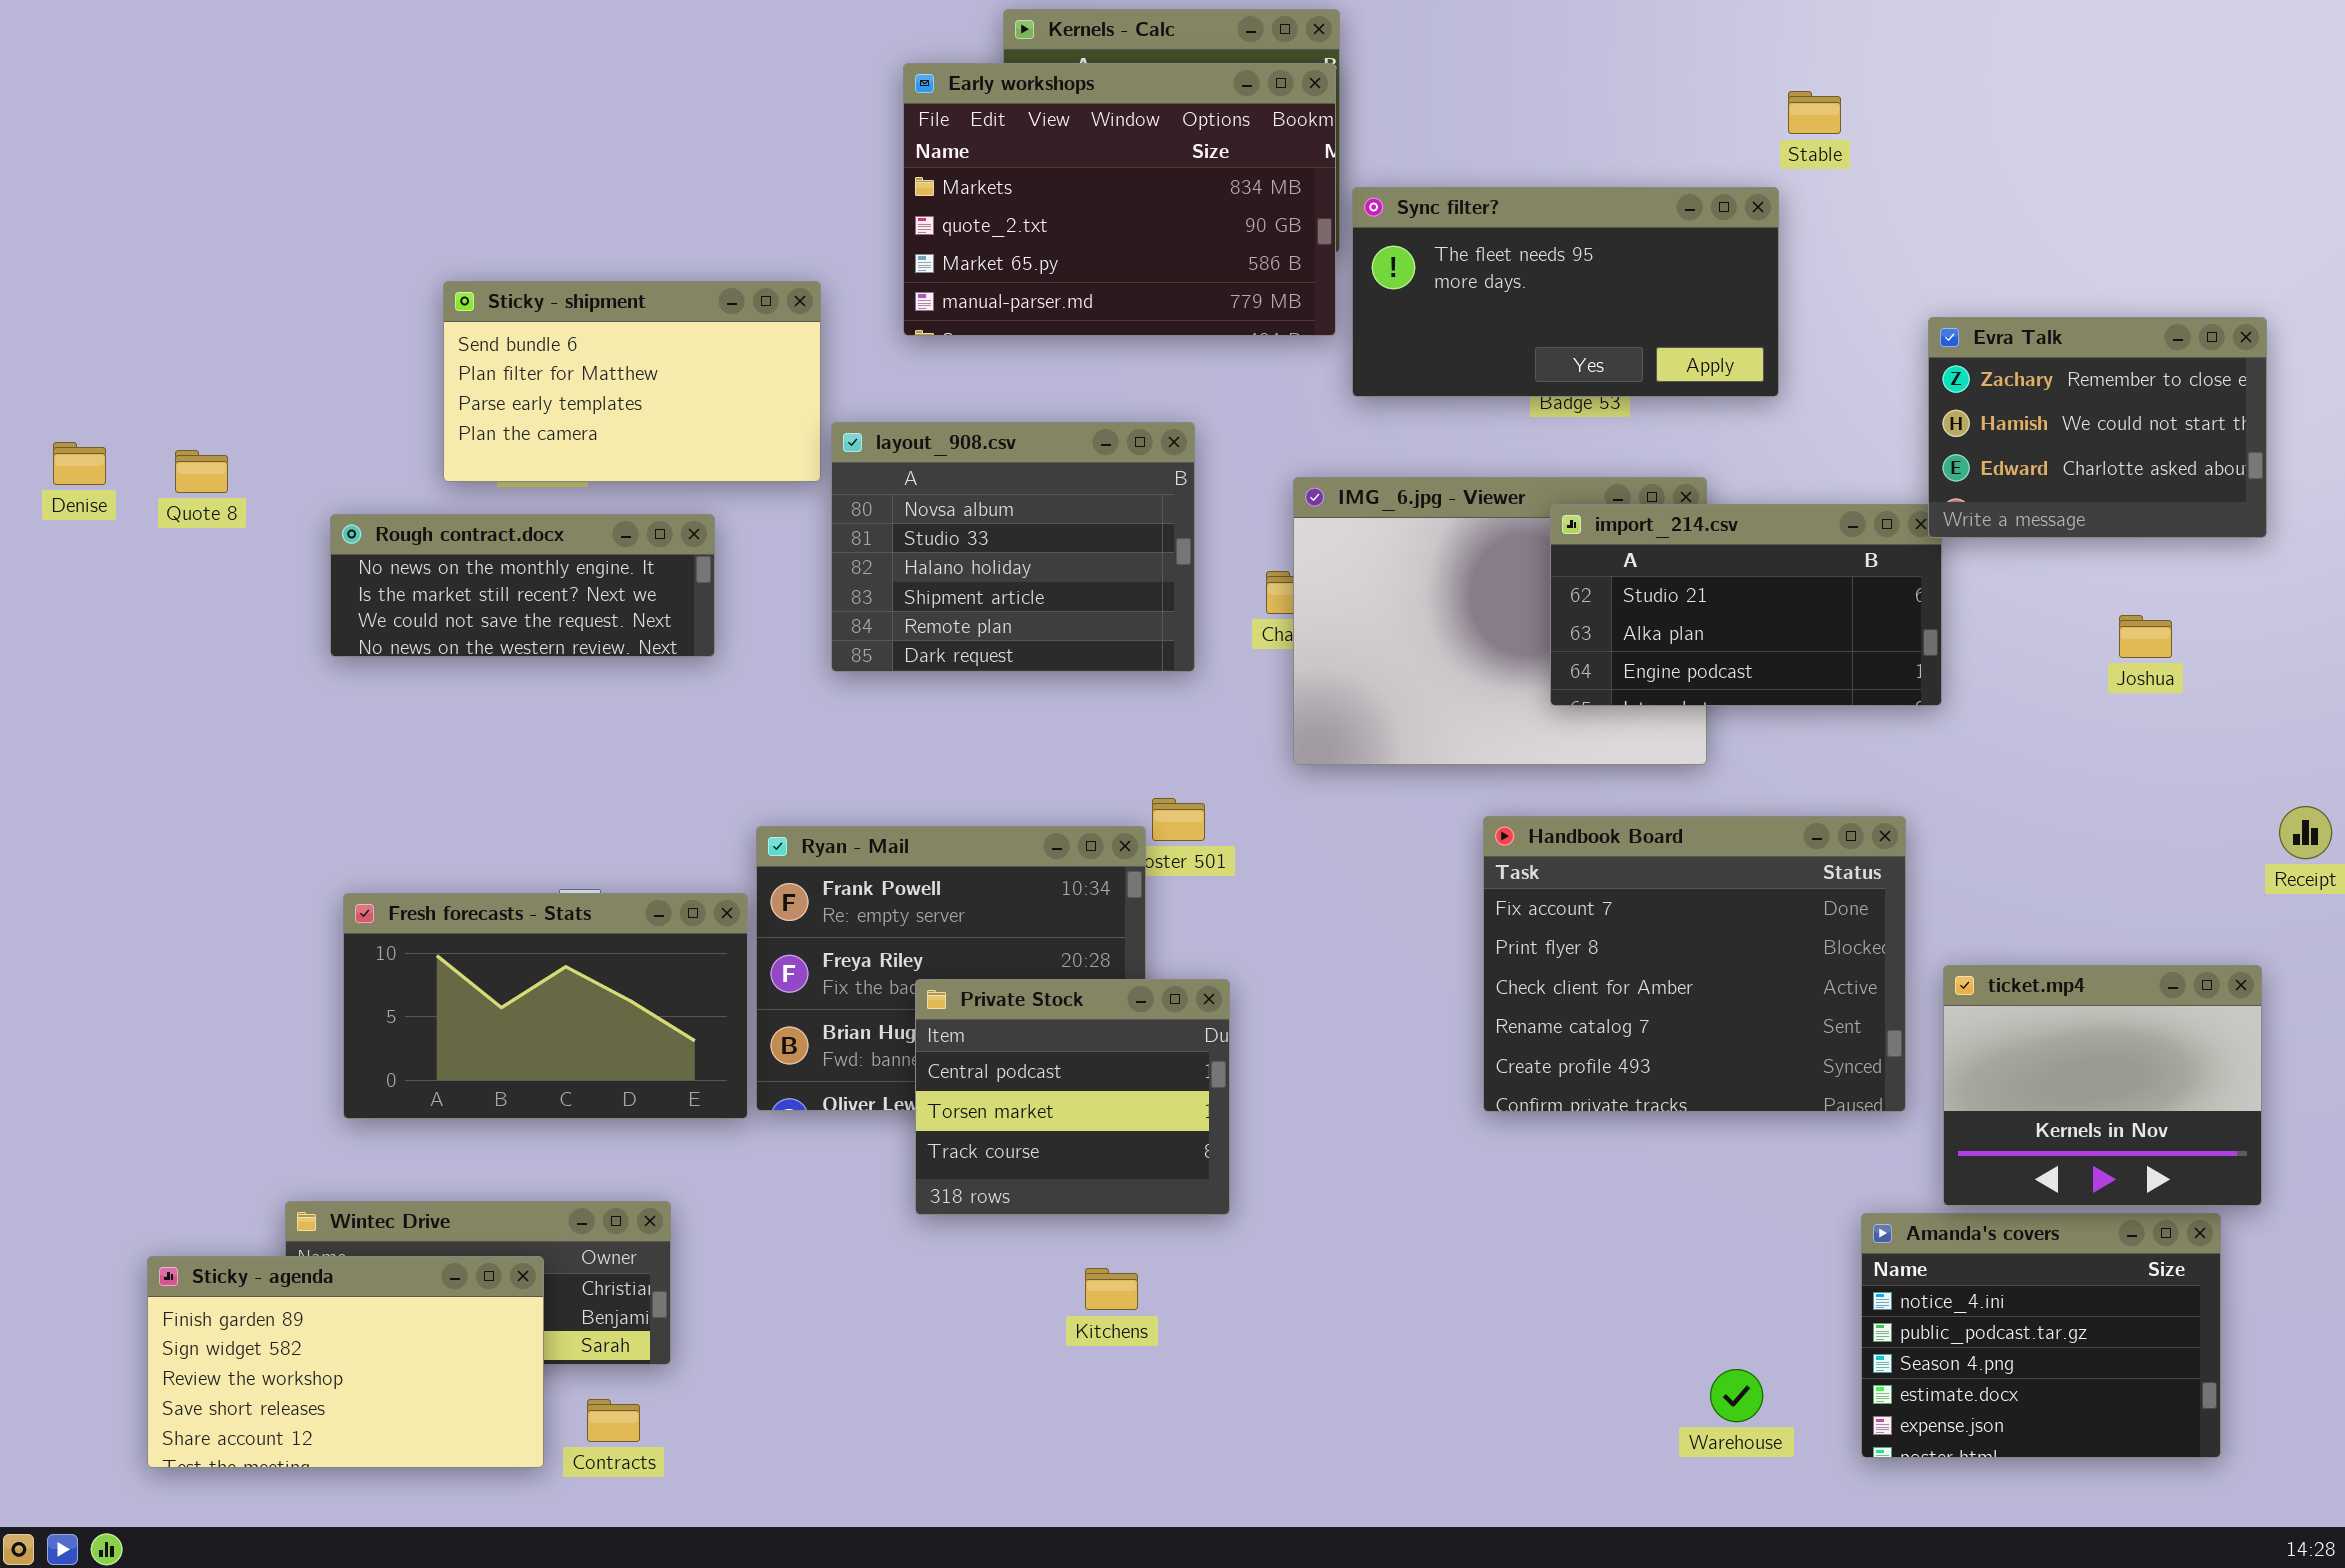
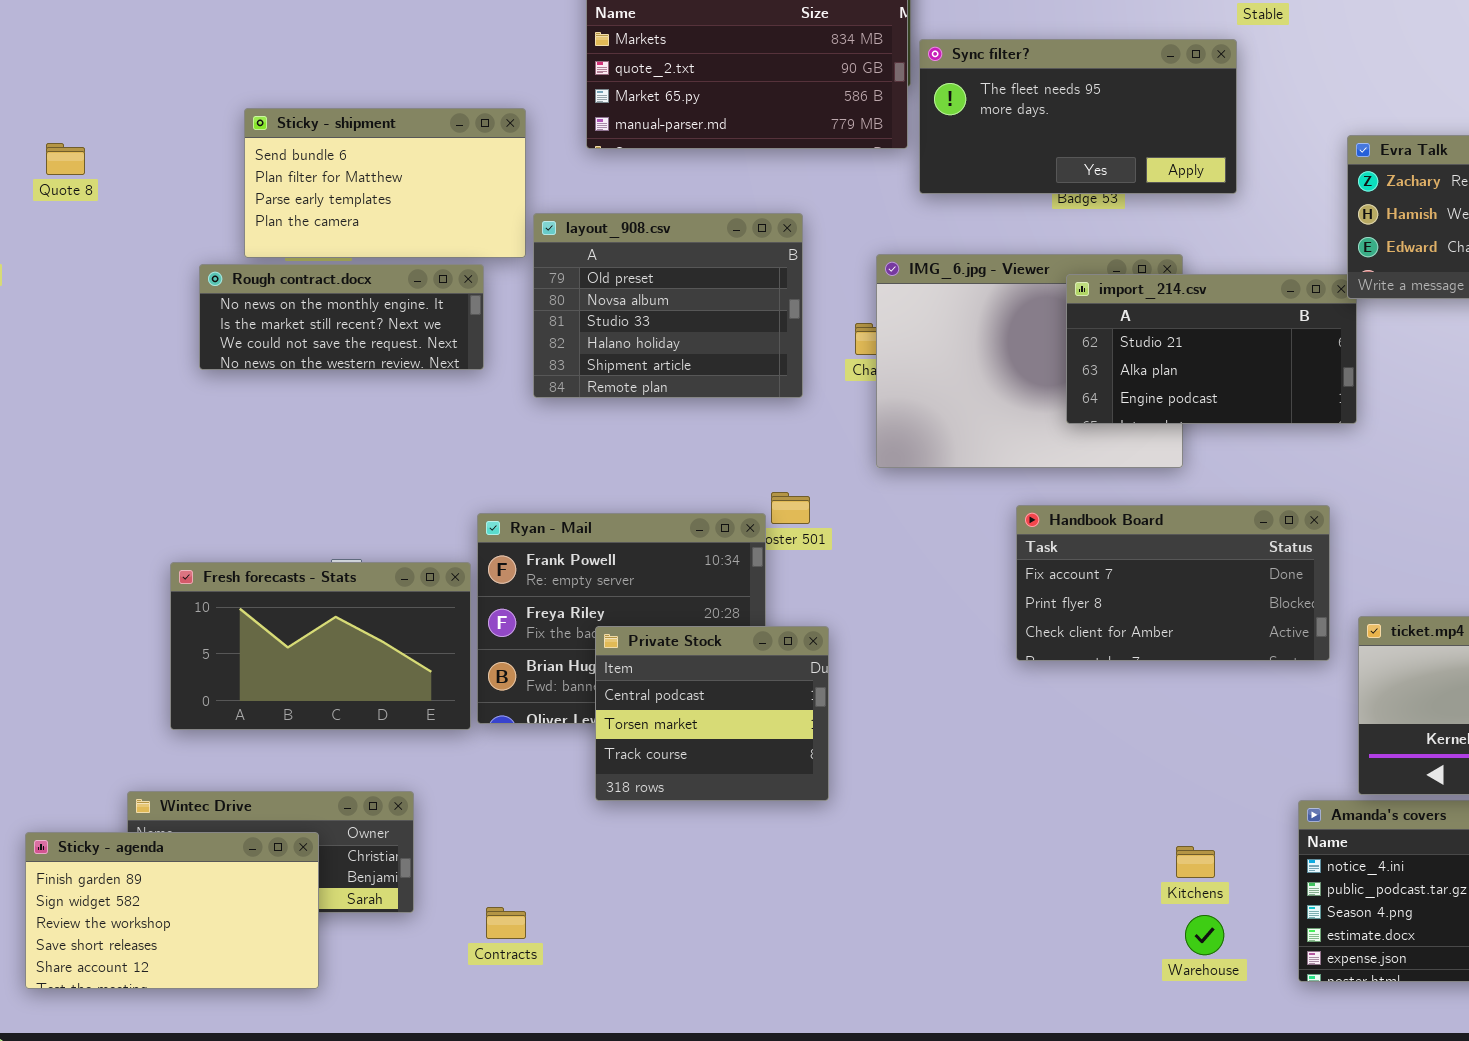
layout_908.csv: [831,422,1195,672] -> [533,213,803,398], scrolled up 1 row
Quote 8: [175,450,228,493] -> [46,143,85,175], moved
Rough contract.docx: [330,514,715,657] -> [199,264,484,370], moved
Handbook Board: [1483,816,1906,1112] -> [1016,505,1330,661], resized
Kitchens: [1085,1268,1138,1310] -> [1176,846,1215,878], moved
Contracts: [587,1399,640,1442] -> [486,907,526,939], moved

